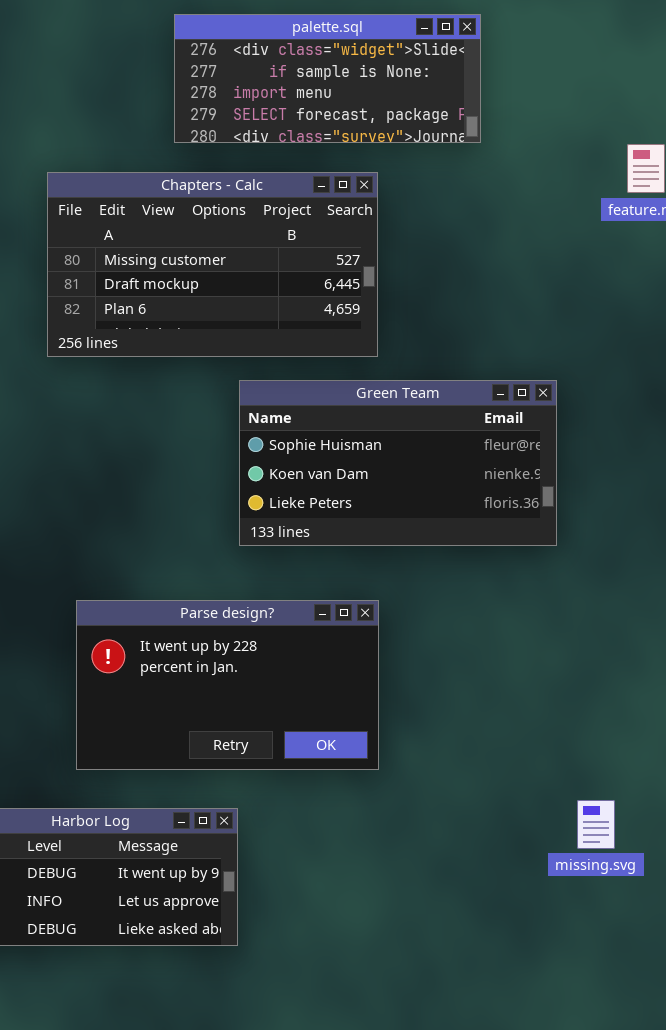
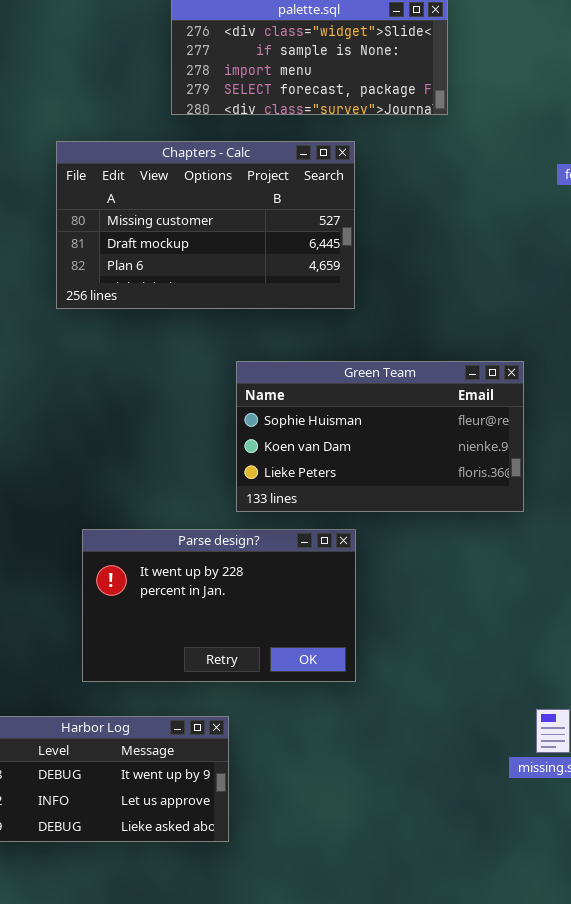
Green Team: [239,380,557,546] -> [236,361,524,512], moved

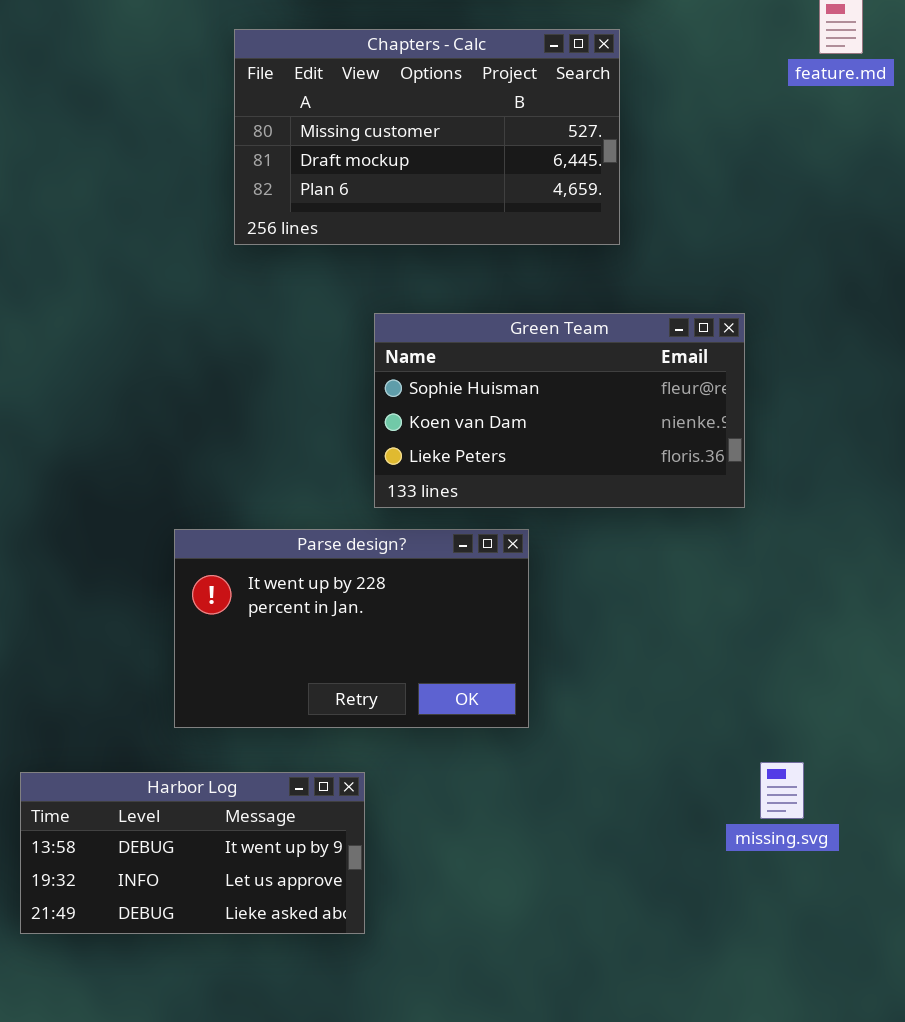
Chapters - Calc: [56,141,355,309] -> [234,29,620,245], moved

